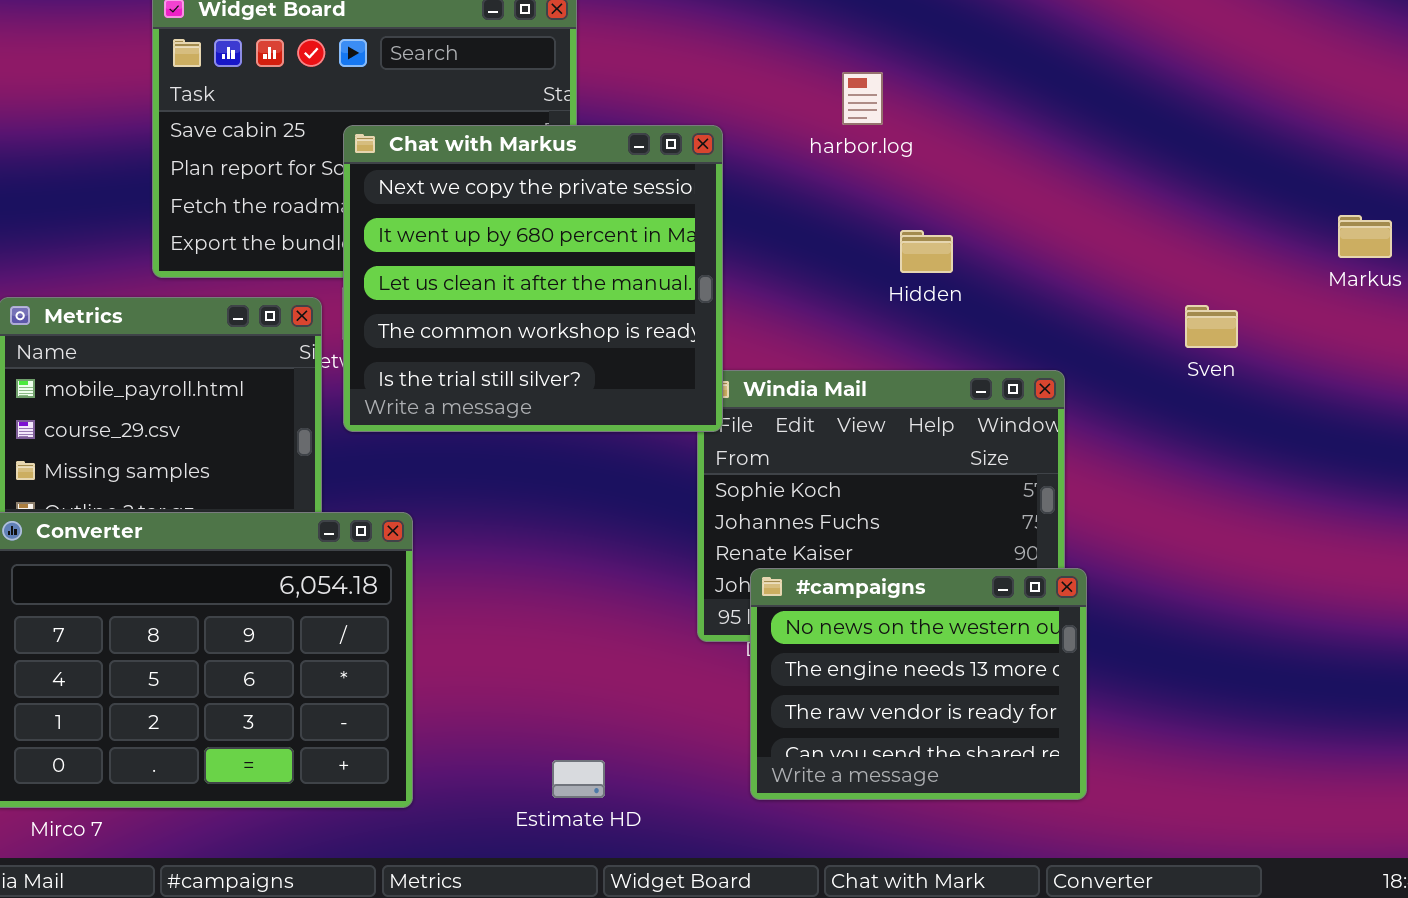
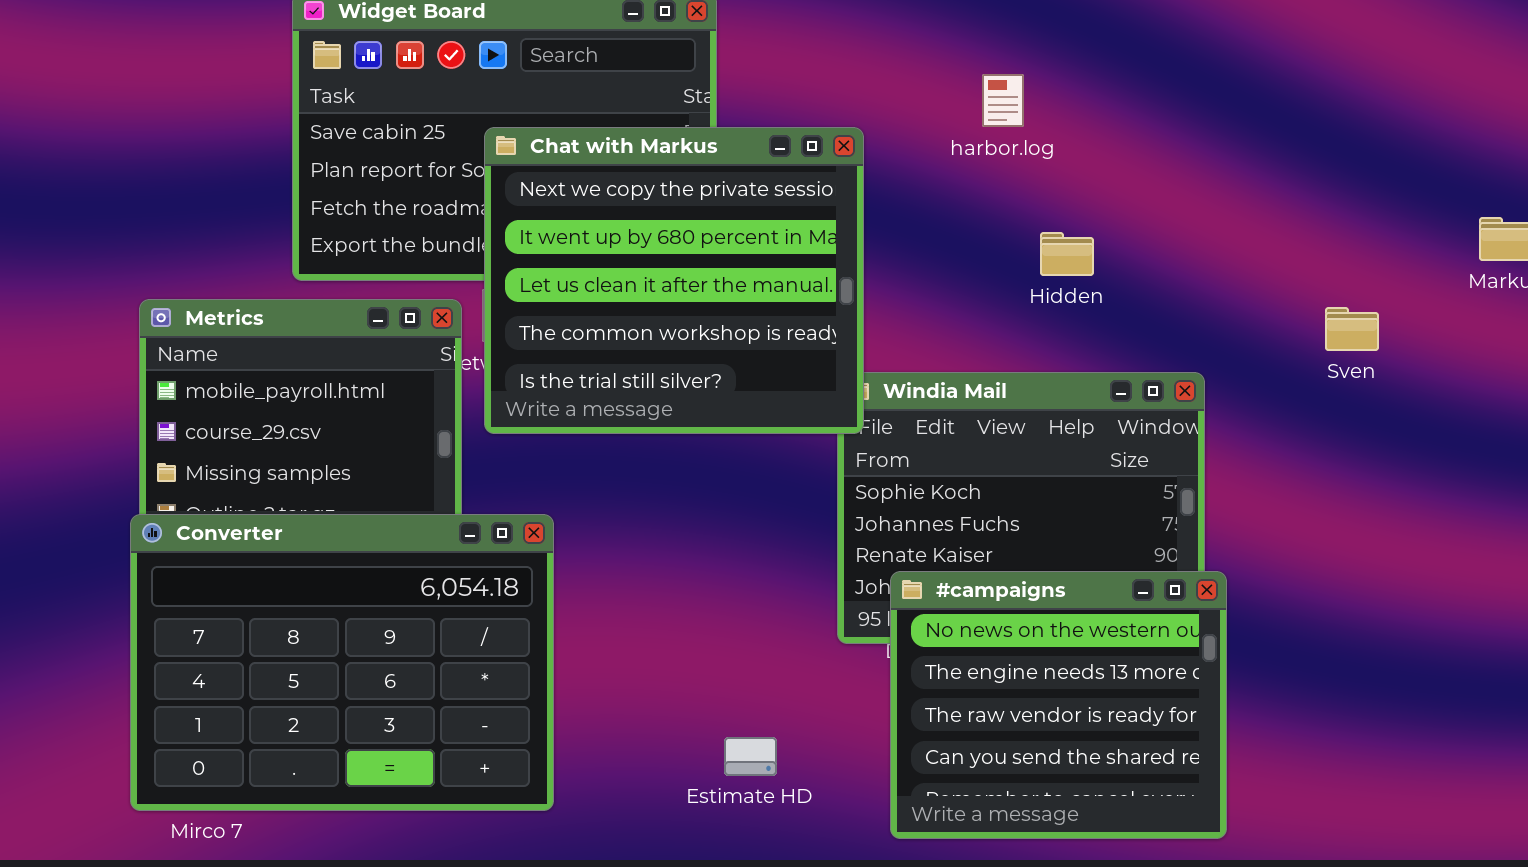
#campaigns: [750,568,1087,800] -> [890,571,1227,839], resized
Estimate HD: [552,760,605,798] -> [724,737,777,776], moved

